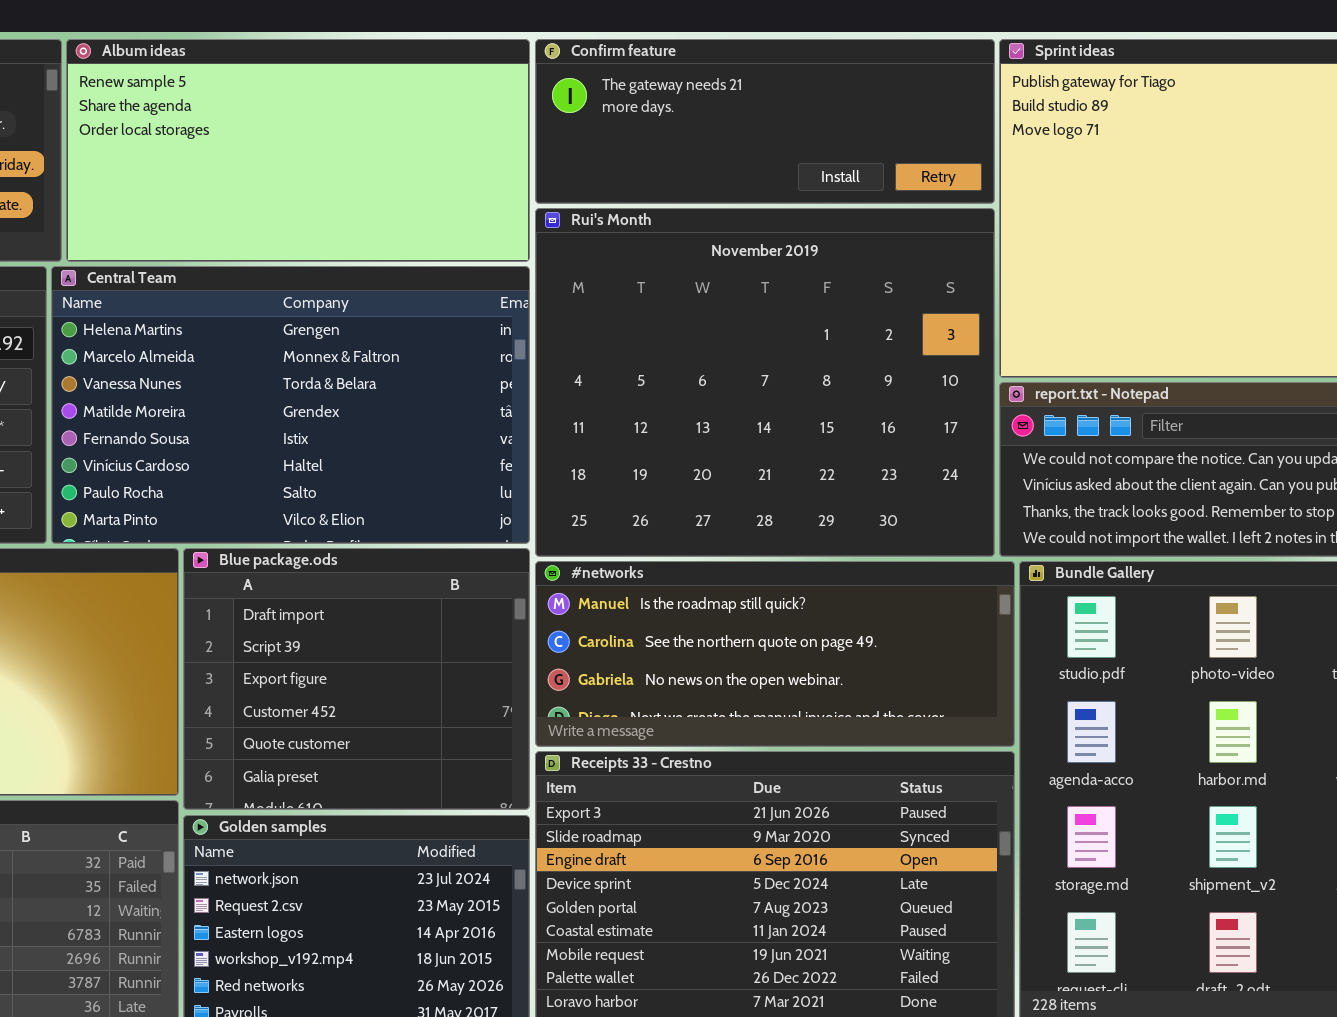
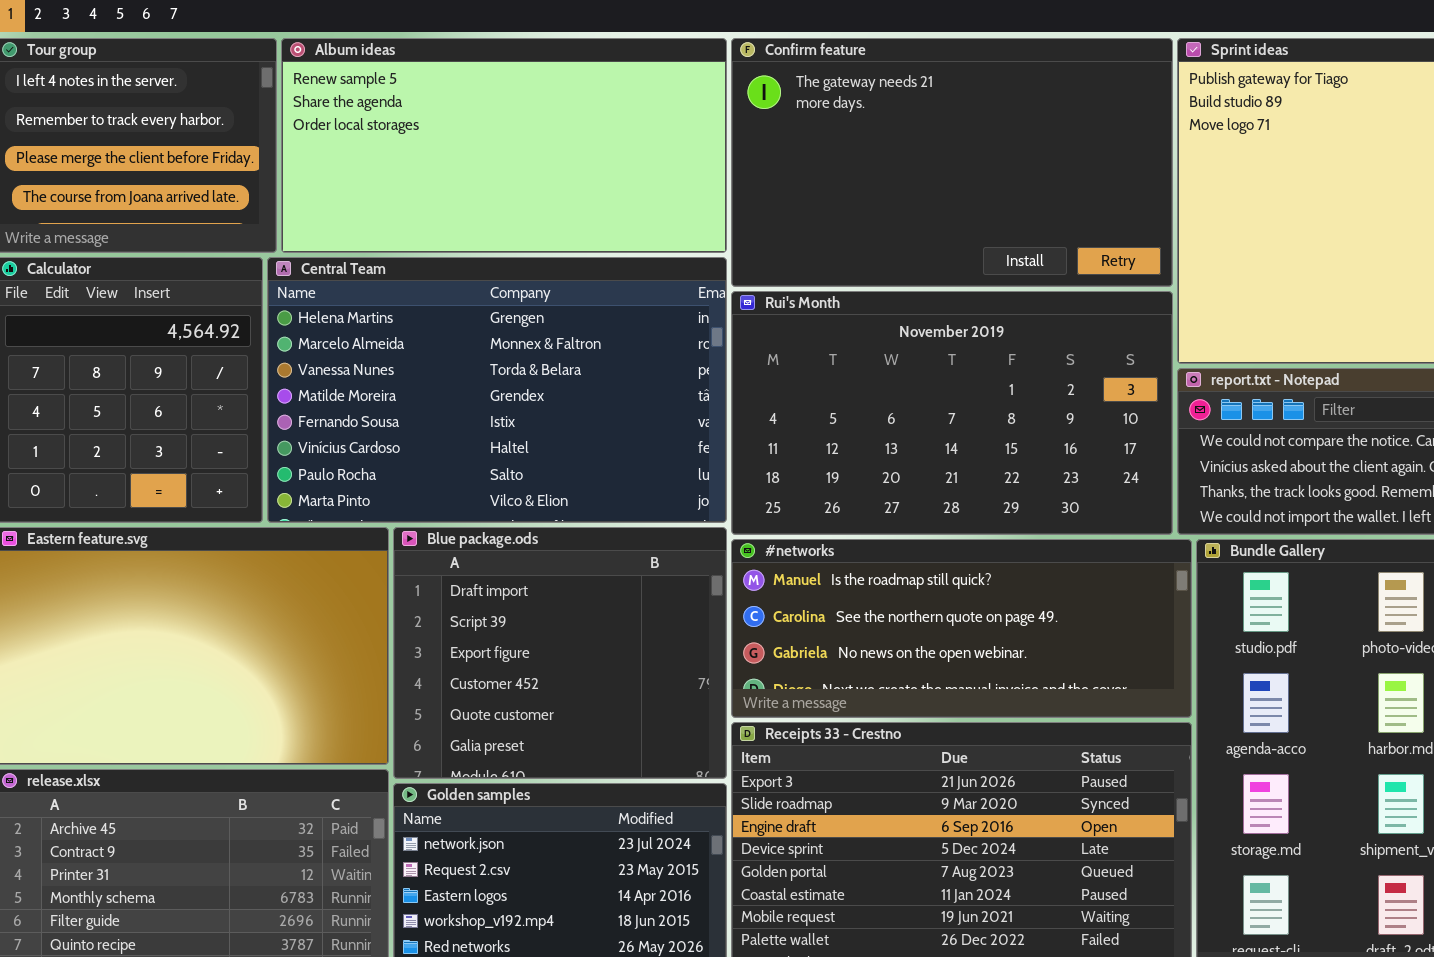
Confirm feature: [535,39,995,204] -> [731,38,1173,287], resized
Rui's Month: [535,208,995,557] -> [731,291,1173,535], resized

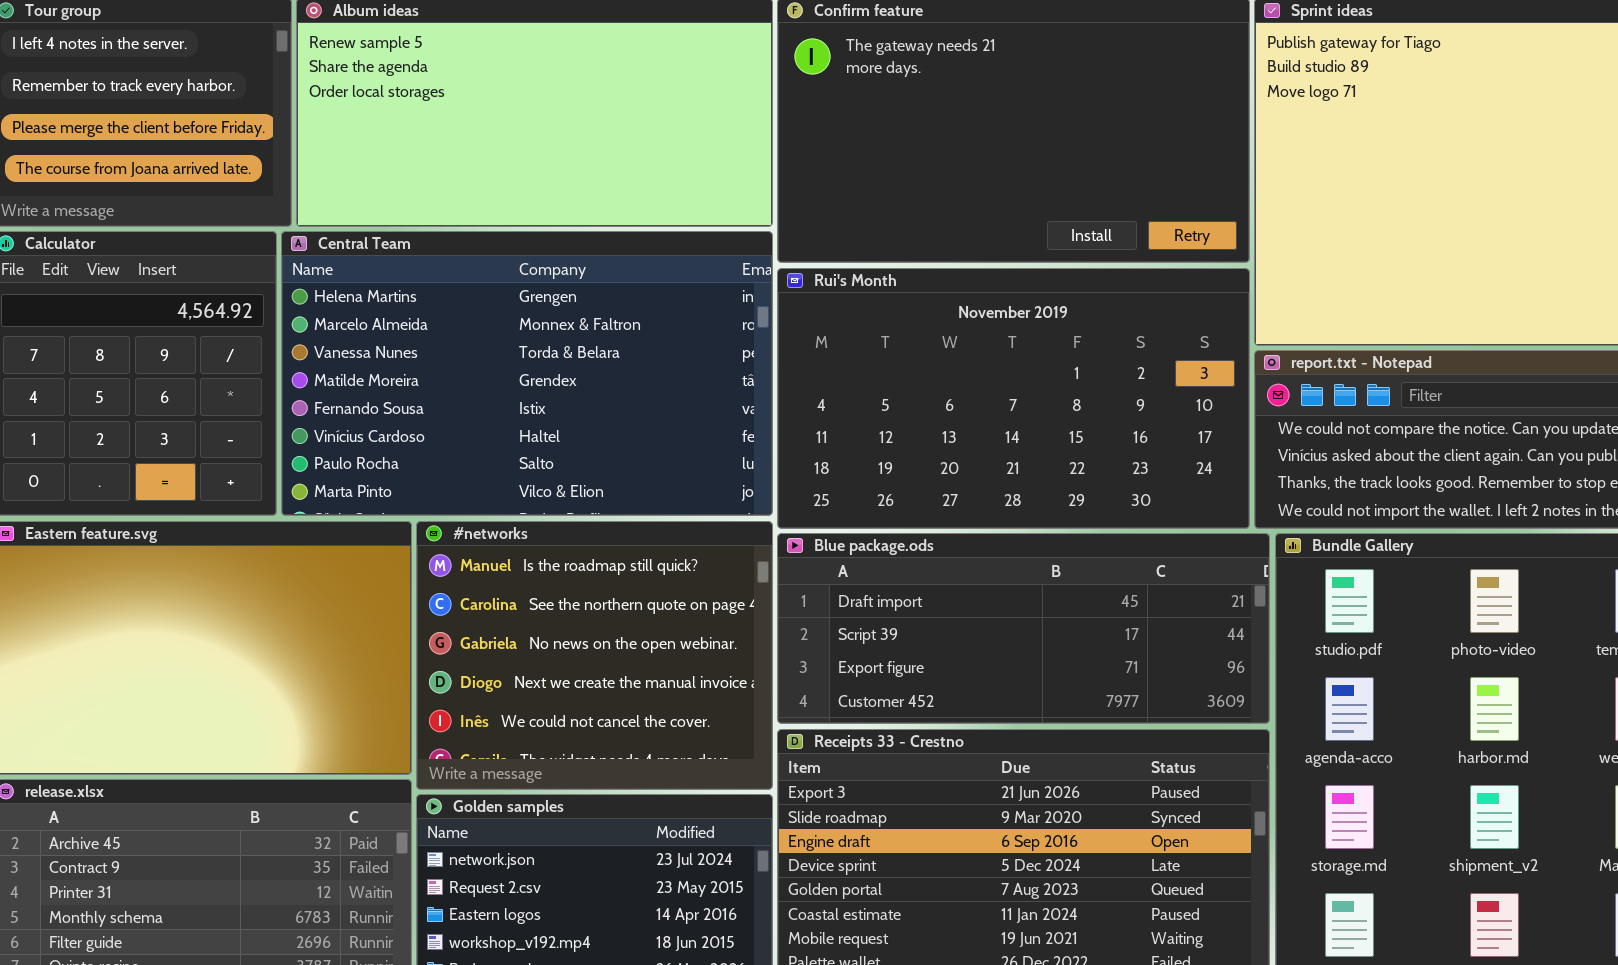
Blue package.ods: [393,527,727,779] -> [777,533,1270,724], moved, resized
#networks: [731,539,1192,718] -> [416,521,773,790], moved, resized

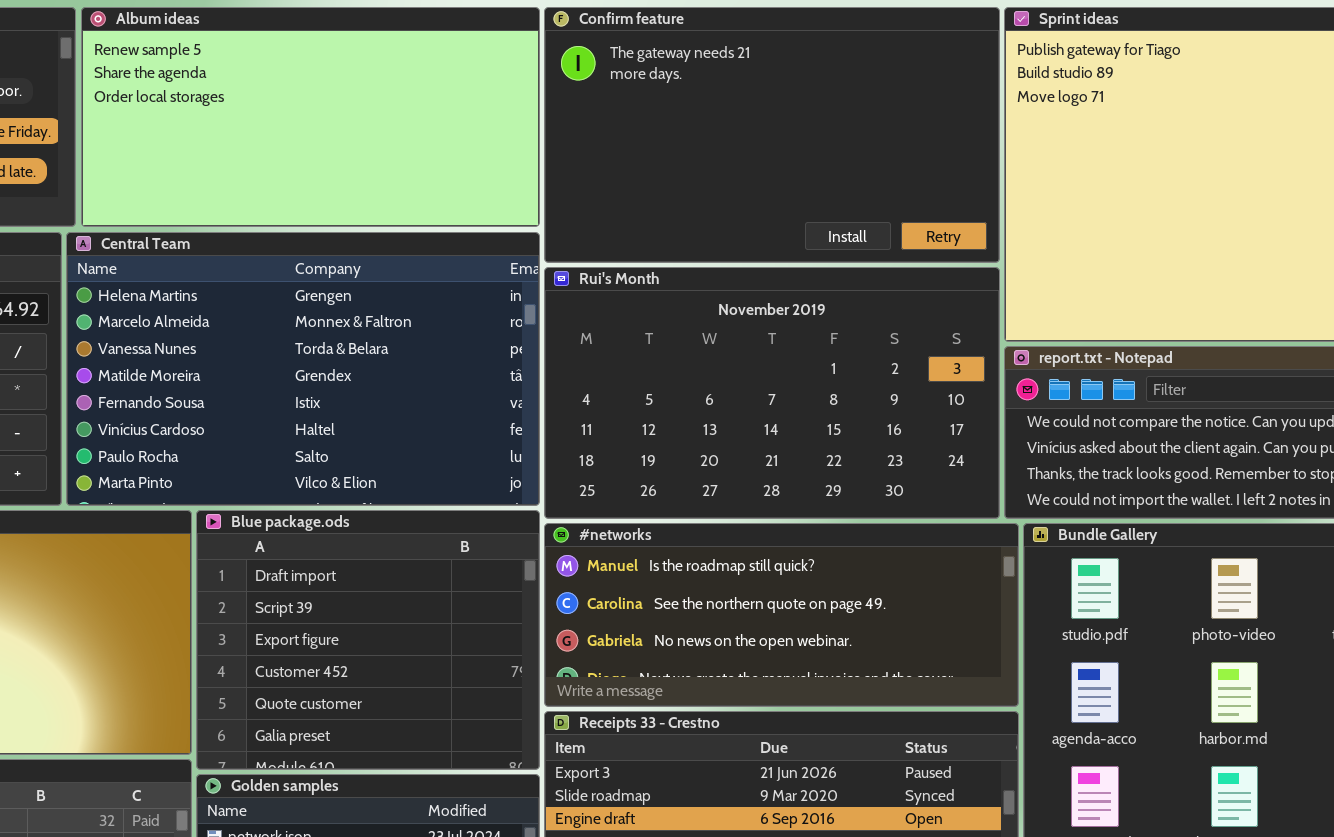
#networks: [416,521,773,790] -> [544,523,1019,707], moved, resized
Blue package.ods: [777,533,1270,724] -> [196,510,540,770], moved, resized

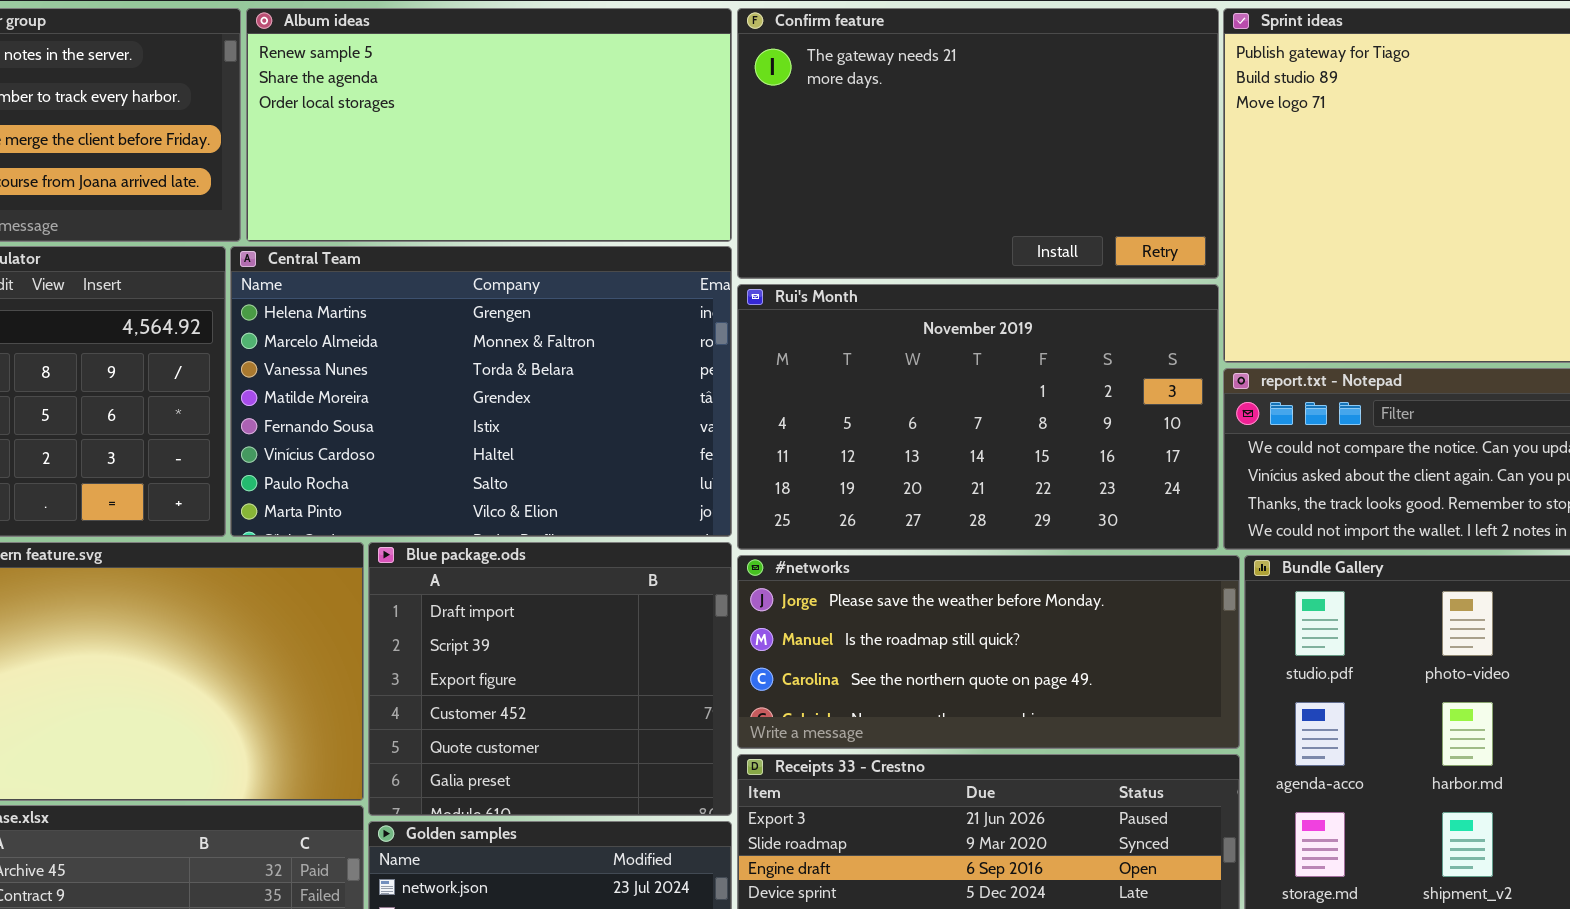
#networks: [544,523,1019,707] -> [737,555,1240,749], scrolled up 1 row

